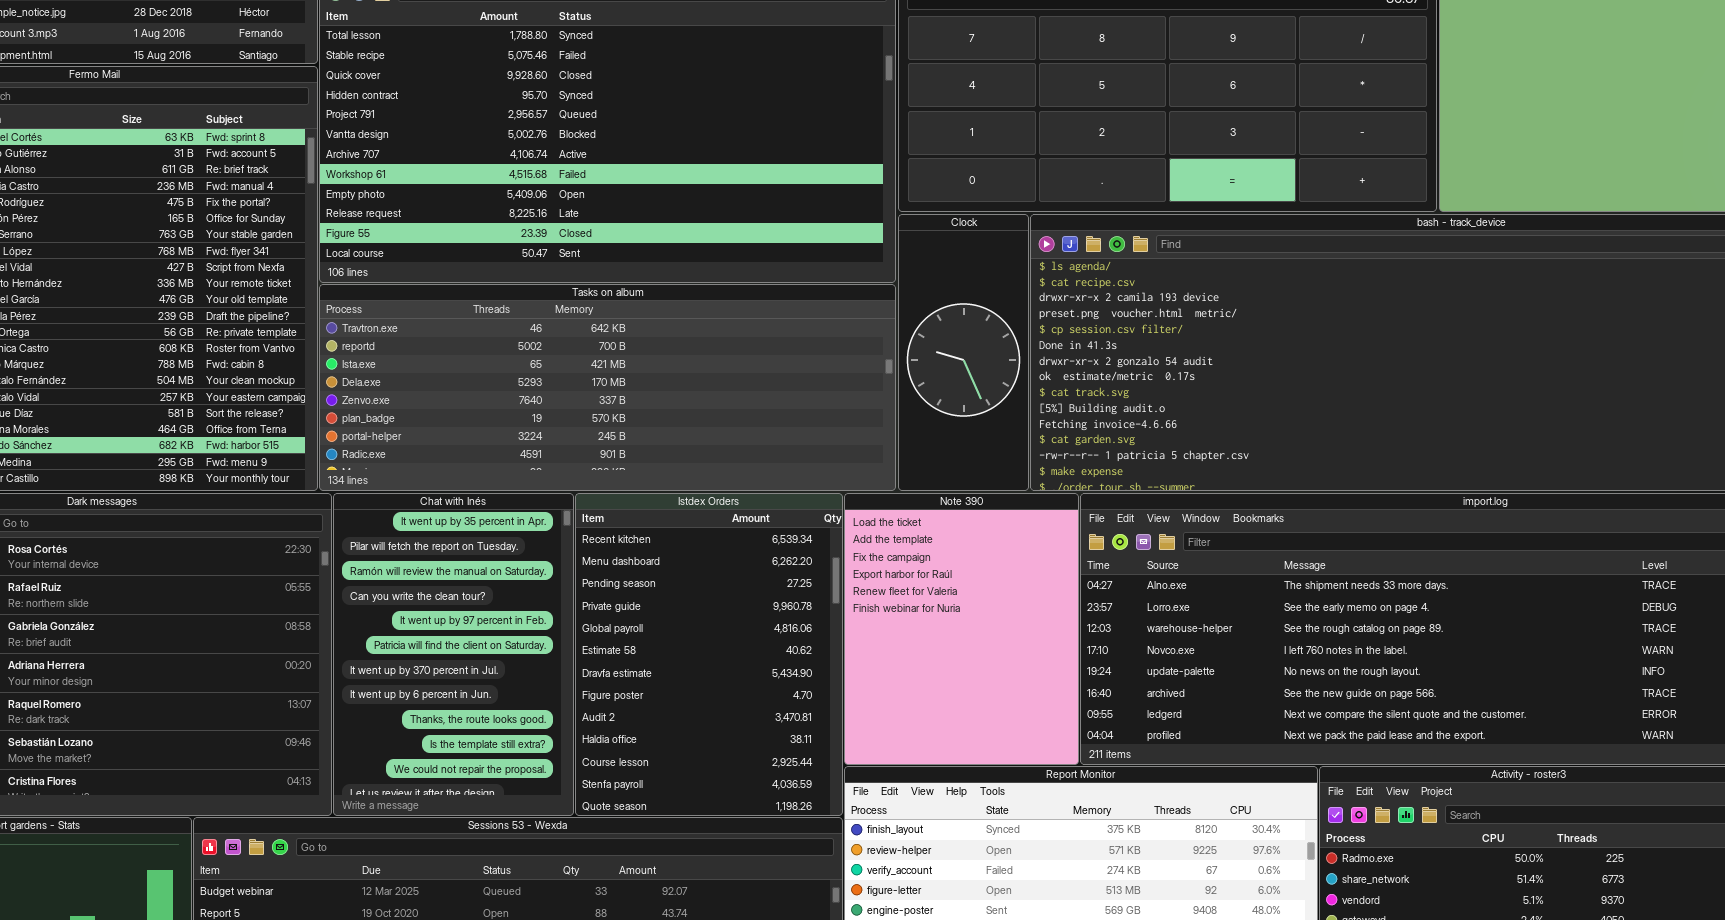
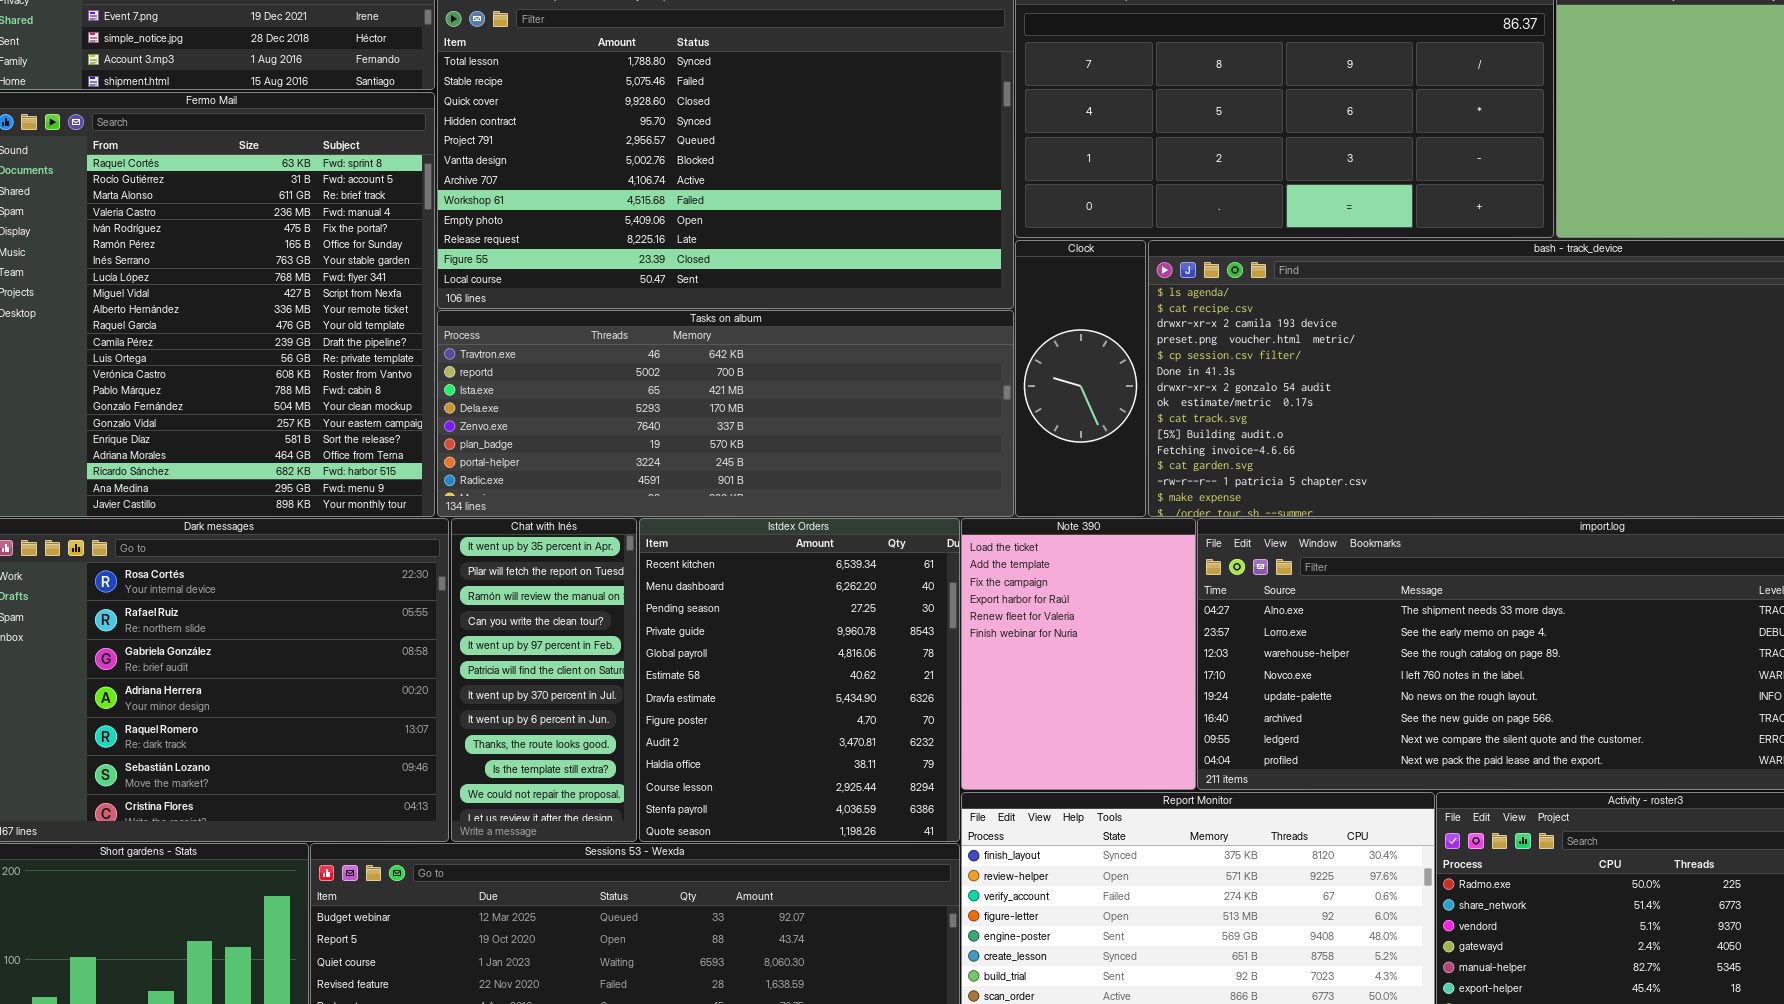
Chat with Inés: [333,493,574,816] -> [451,518,637,842], resized
Istdex Orders: [575,493,843,816] -> [639,518,960,842], resized

